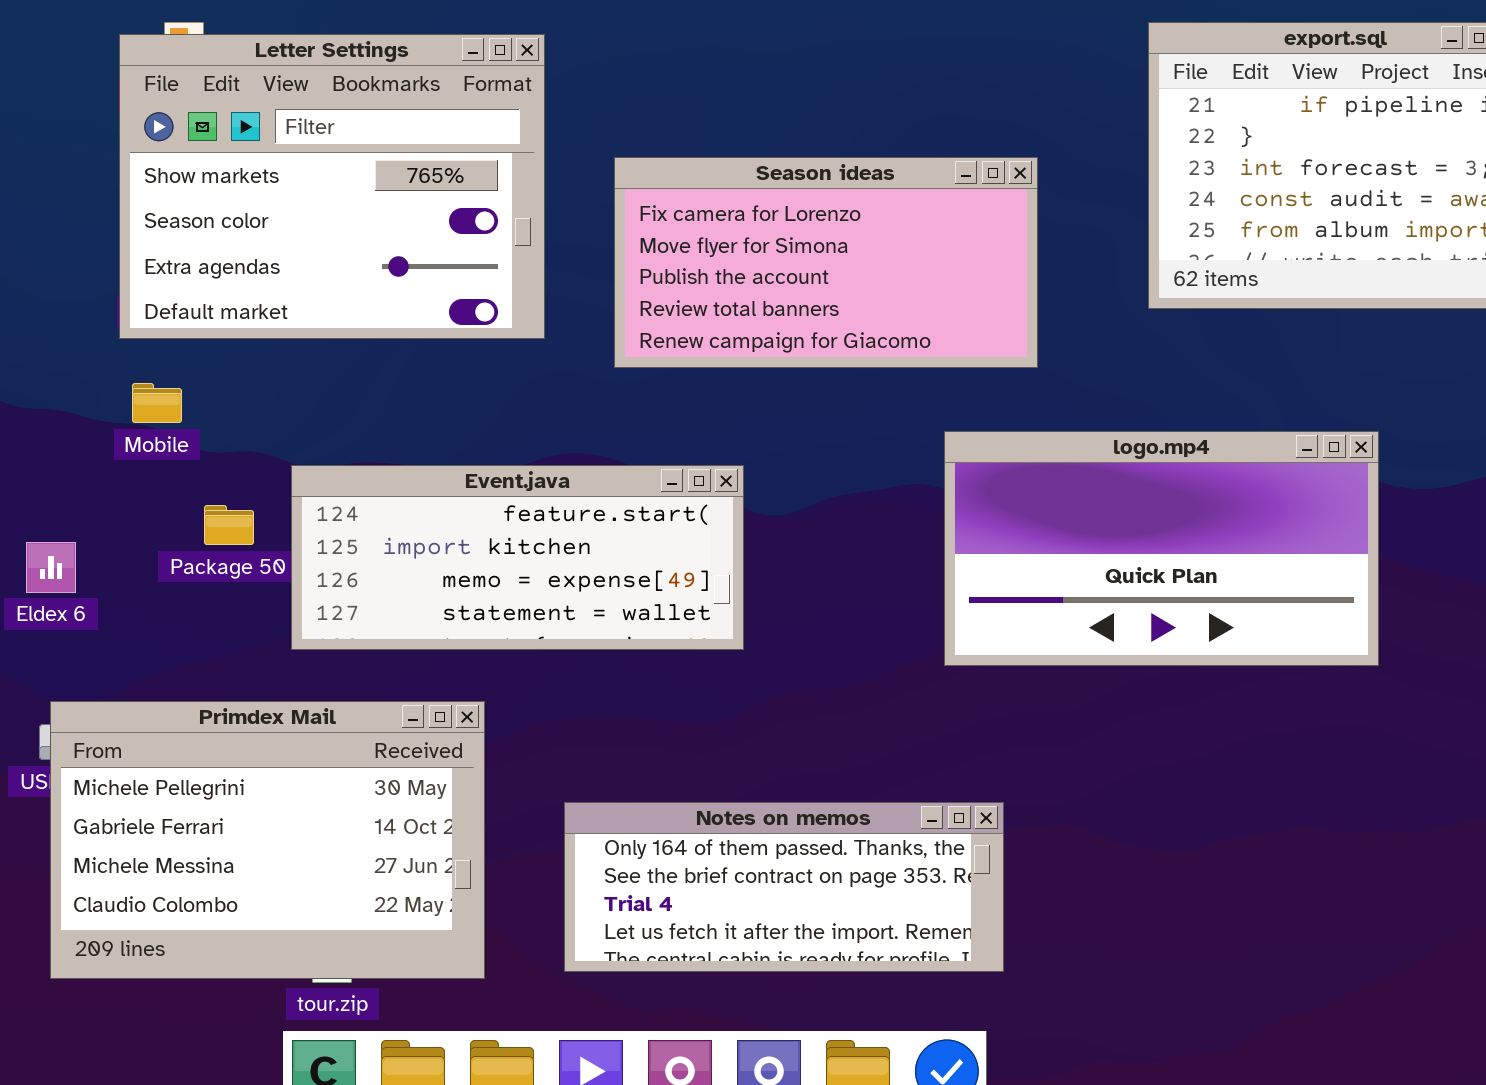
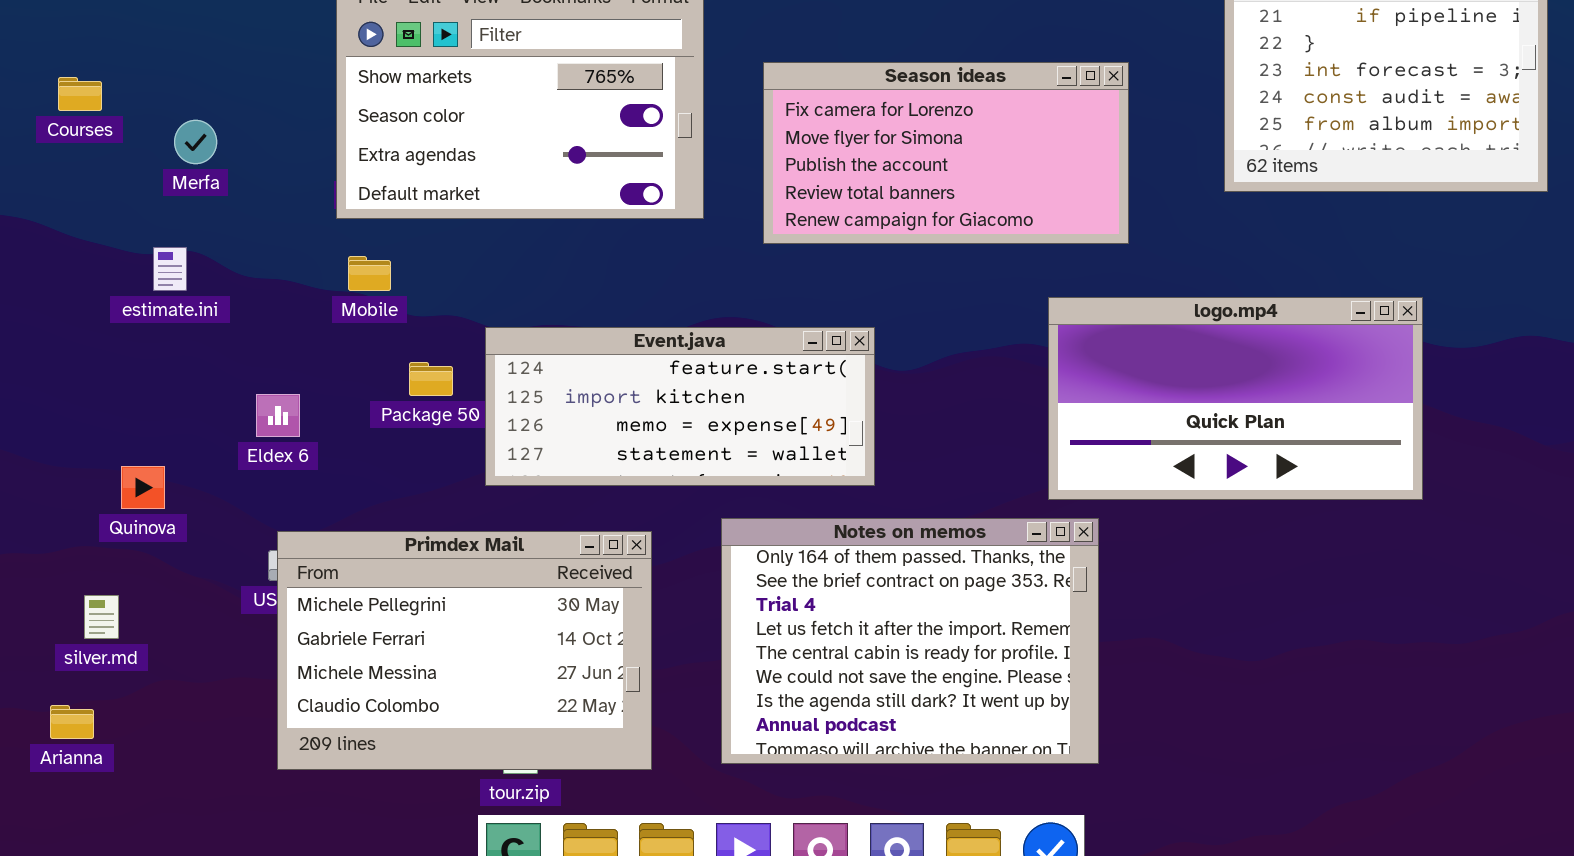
Notes on memos: [564,802,1004,972] -> [721,518,1099,764], resized

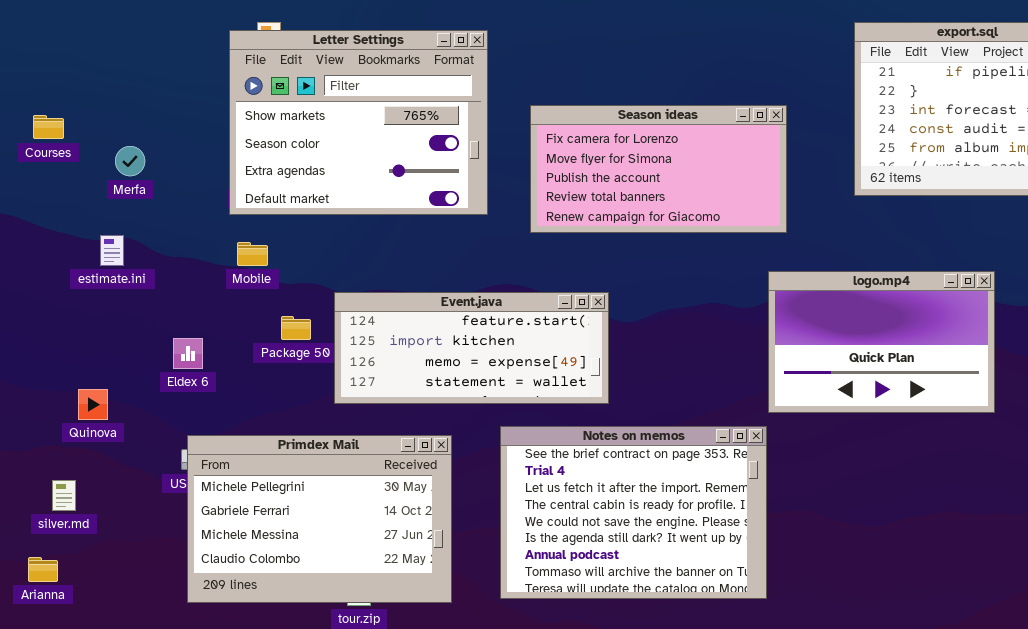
logo.mp4: [1048,297,1423,500] -> [768,271,995,413], resized
Notes on memos: [721,518,1099,764] -> [500,426,767,599], scrolled down 1 row

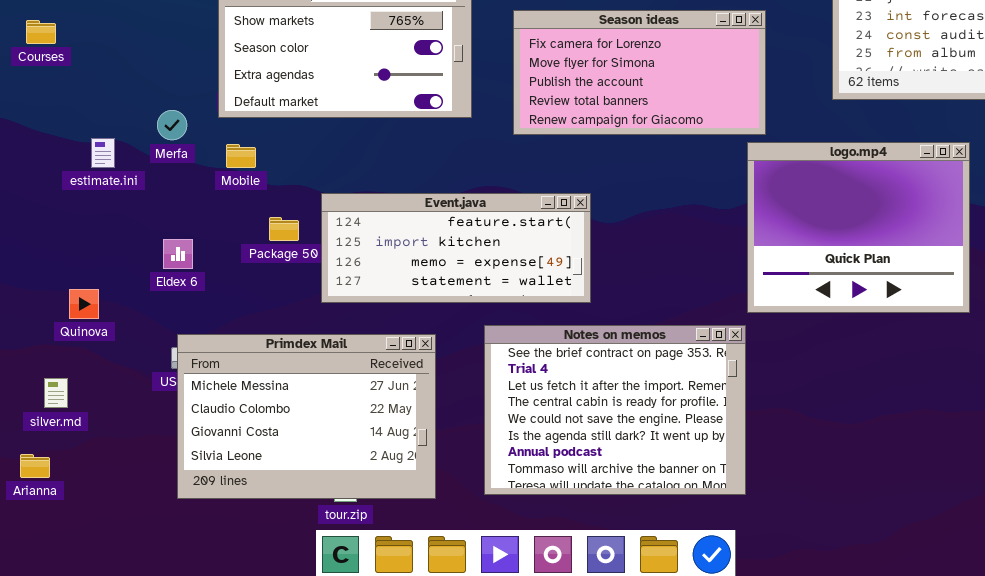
Merfa: [115,146,145,176] -> [157,110,187,140], moved
logo.mp4: [768,271,995,413] -> [747,142,970,313], resized
Primdex Mail: [187,435,452,603] -> [177,334,436,499], scrolled down 2 rows

